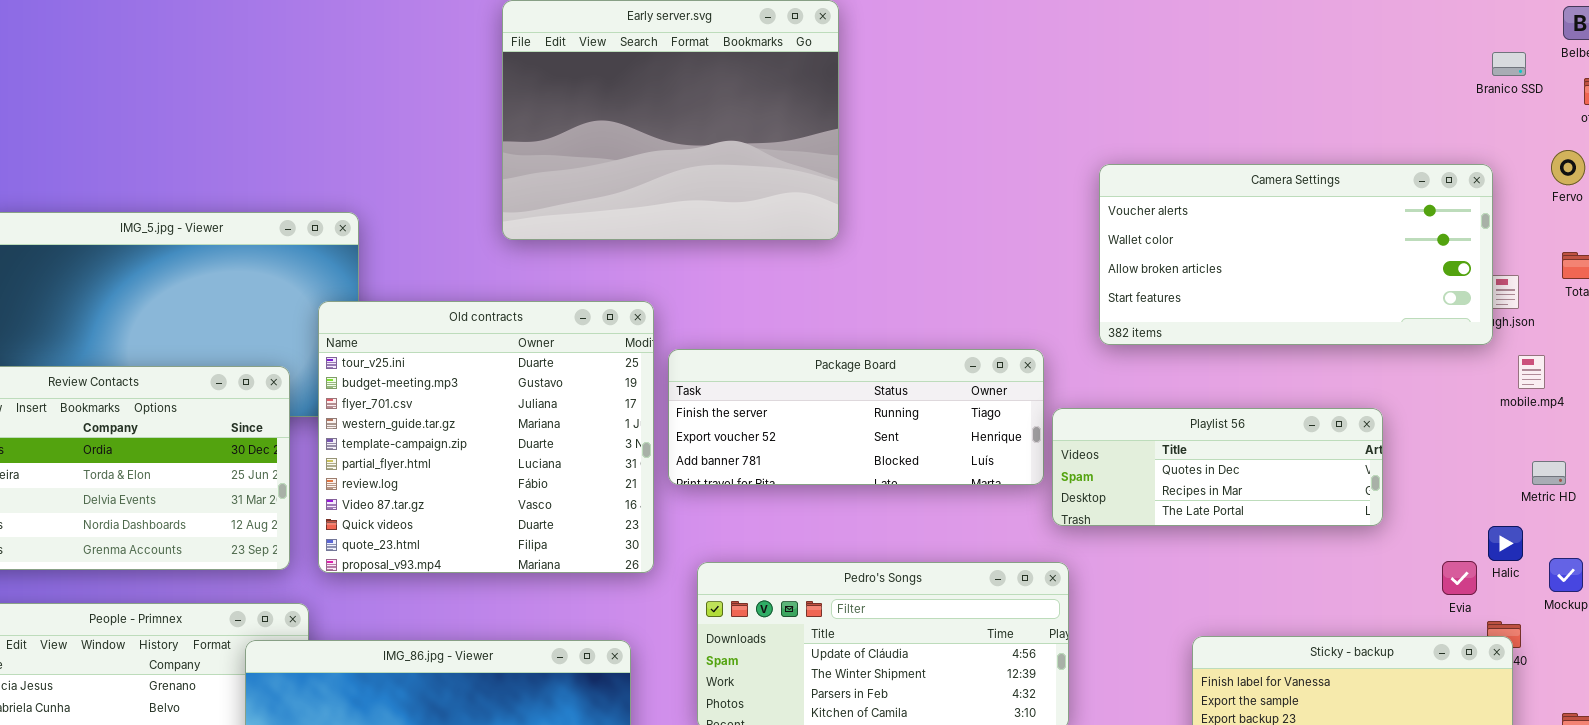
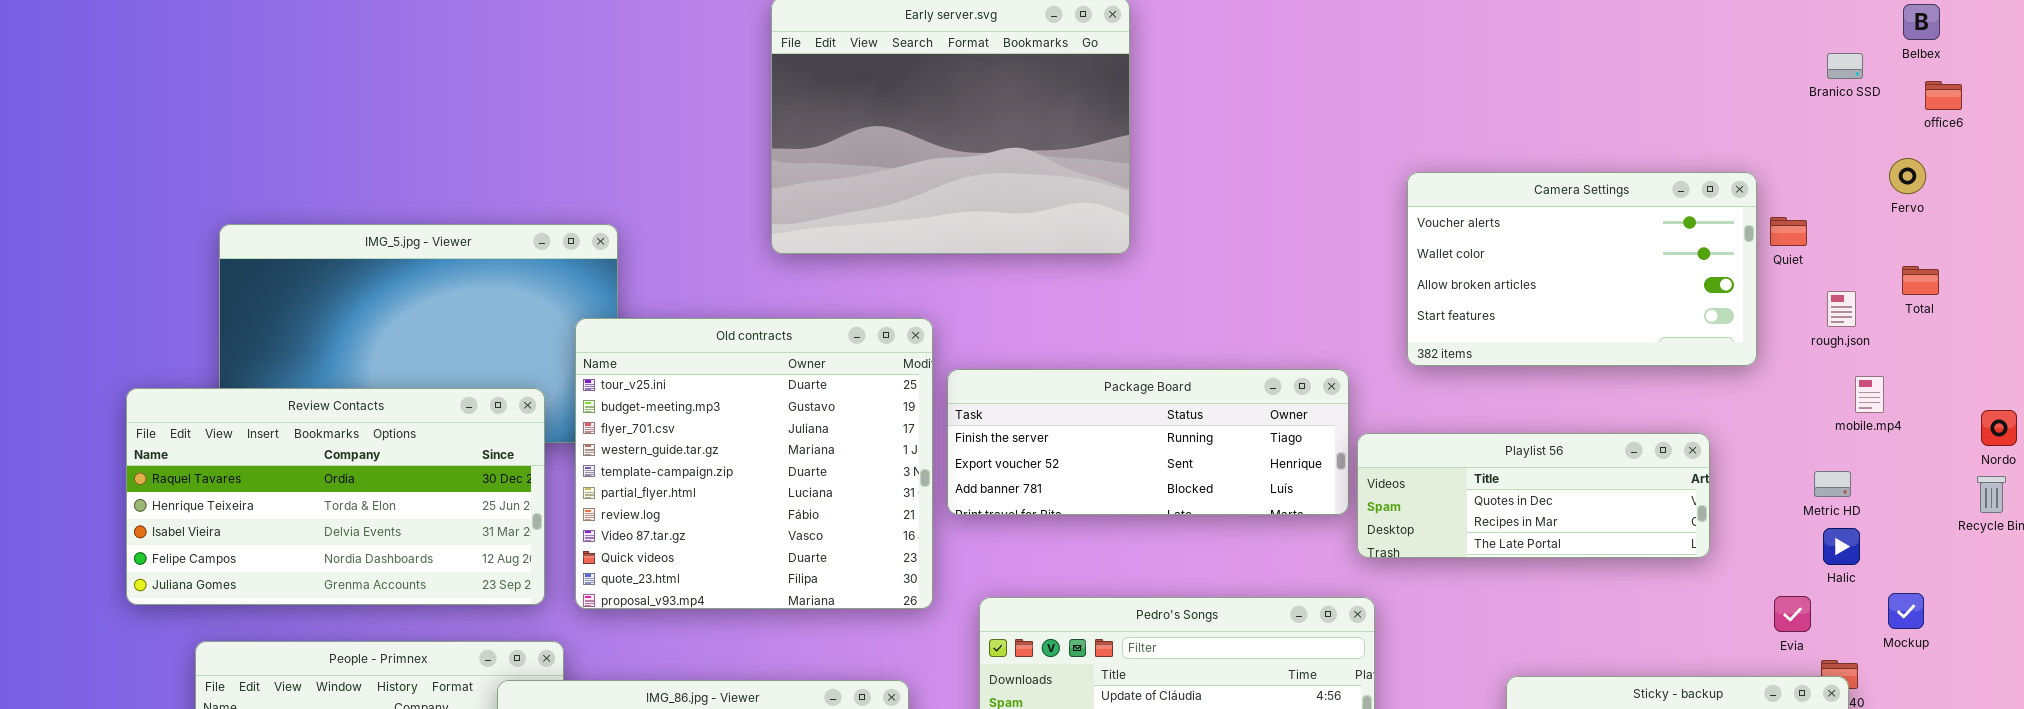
Camera Settings: [1099,164,1493,345] -> [1407,172,1757,366], resized
Metric HD: [1532,461,1566,485] -> [1814,471,1851,497], moved
Halic: [1488,526,1523,561] -> [1823,528,1860,565], moved

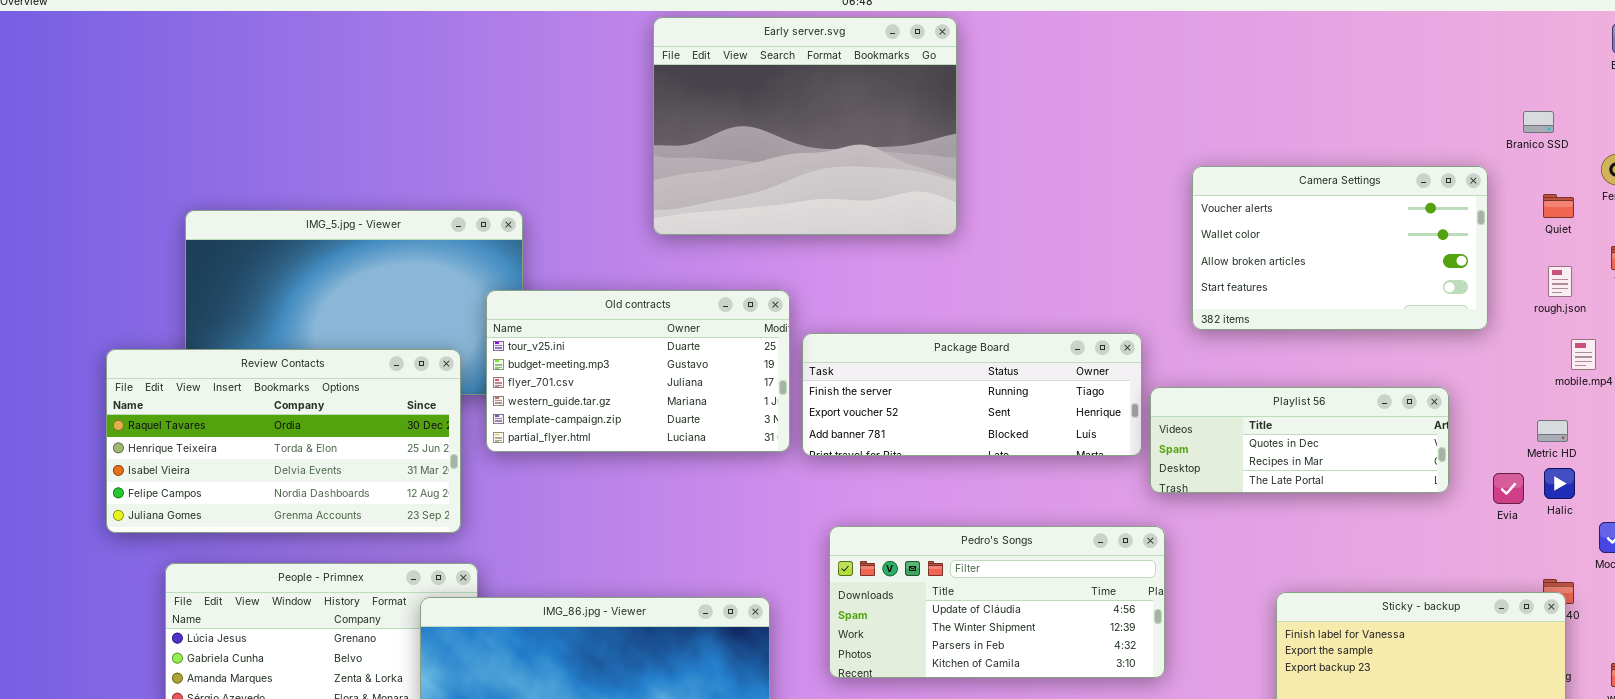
Branico SSD: [1827,53,1863,79] -> [1523,111,1554,133], moved
Quiet: [1770,217,1807,246] -> [1543,194,1574,218], moved
Old contracts: [575,318,933,609] -> [486,290,790,452], resized
Evia: [1774,596,1811,632] -> [1493,473,1524,504], moved

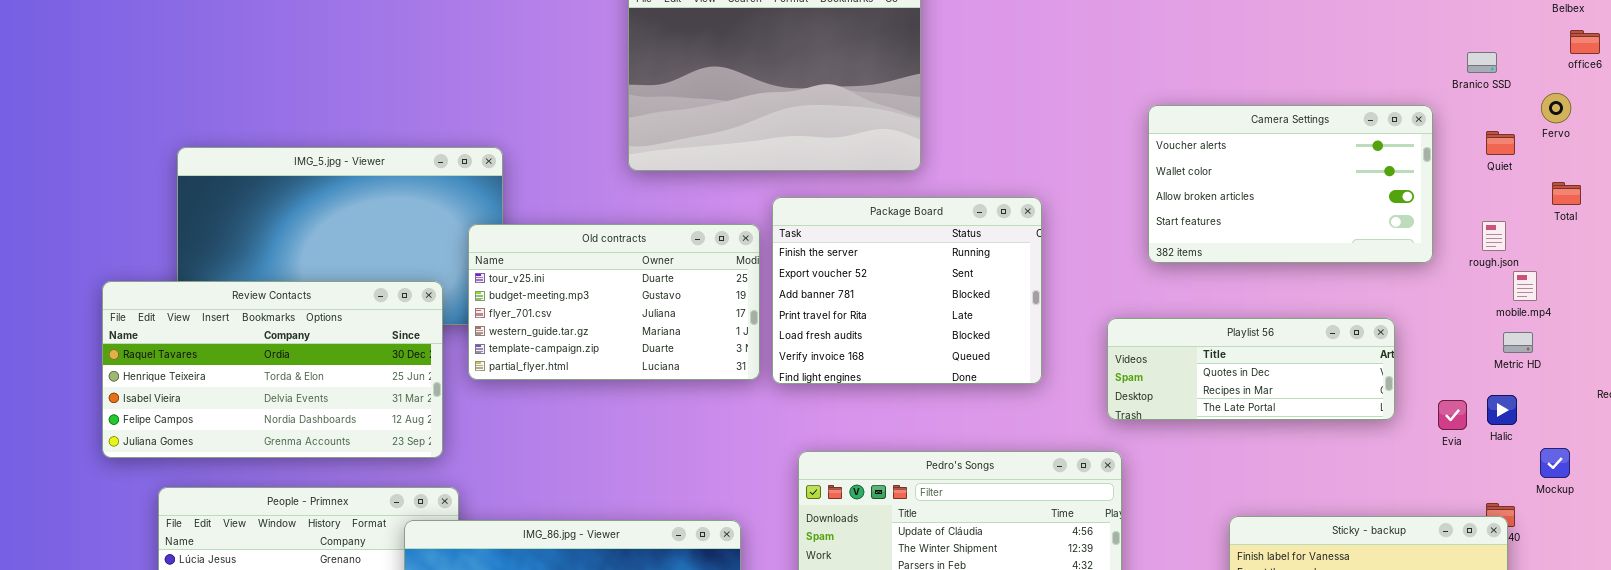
rough.json: [1548,266,1572,297] -> [1482,221,1506,251], moved
Package Board: [802,333,1142,456] -> [772,197,1042,384], resized
Metric HD: [1537,420,1568,442] -> [1503,332,1533,353], moved

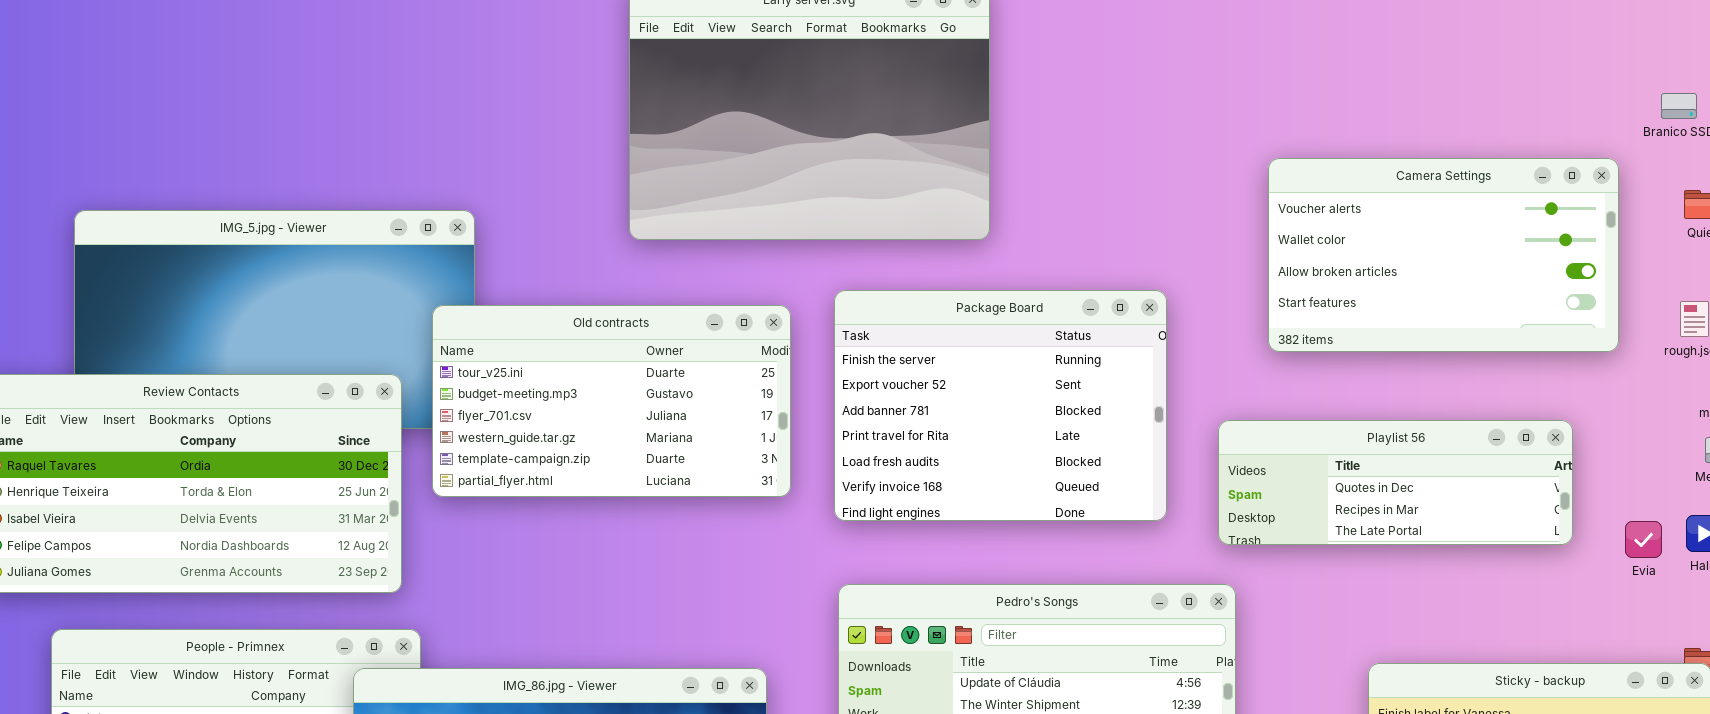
Package Board: [772,197,1042,384] -> [834,290,1167,521], moved

